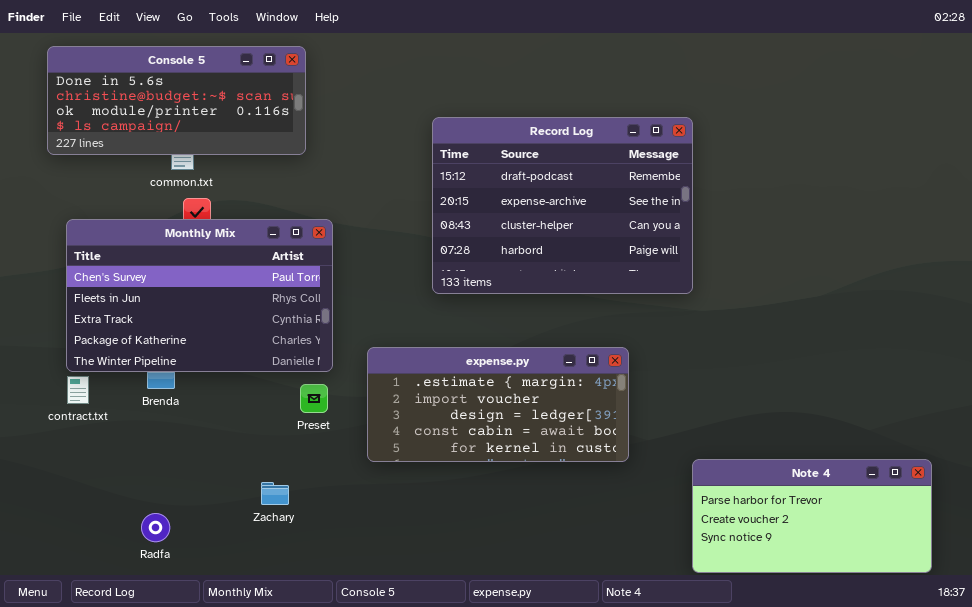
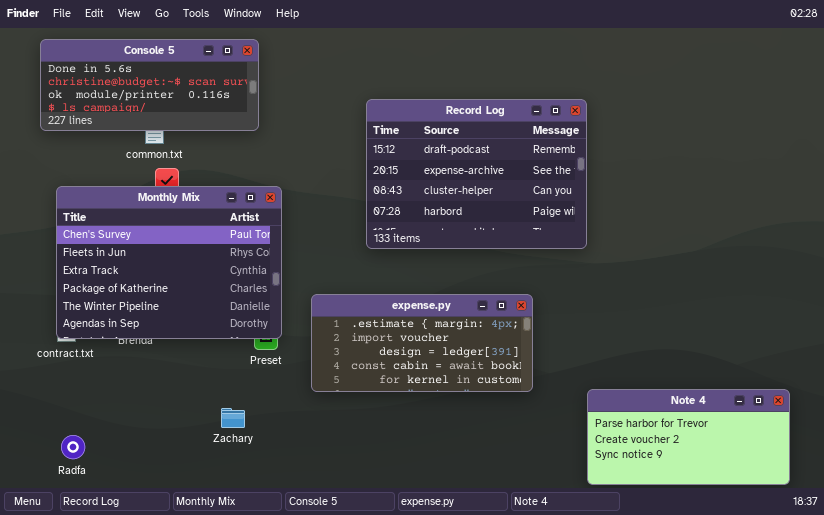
Monthly Mix: [66,219,333,372] -> [56,186,282,339], resized
Radfa: [141,513,170,542] -> [61,435,85,459], moved

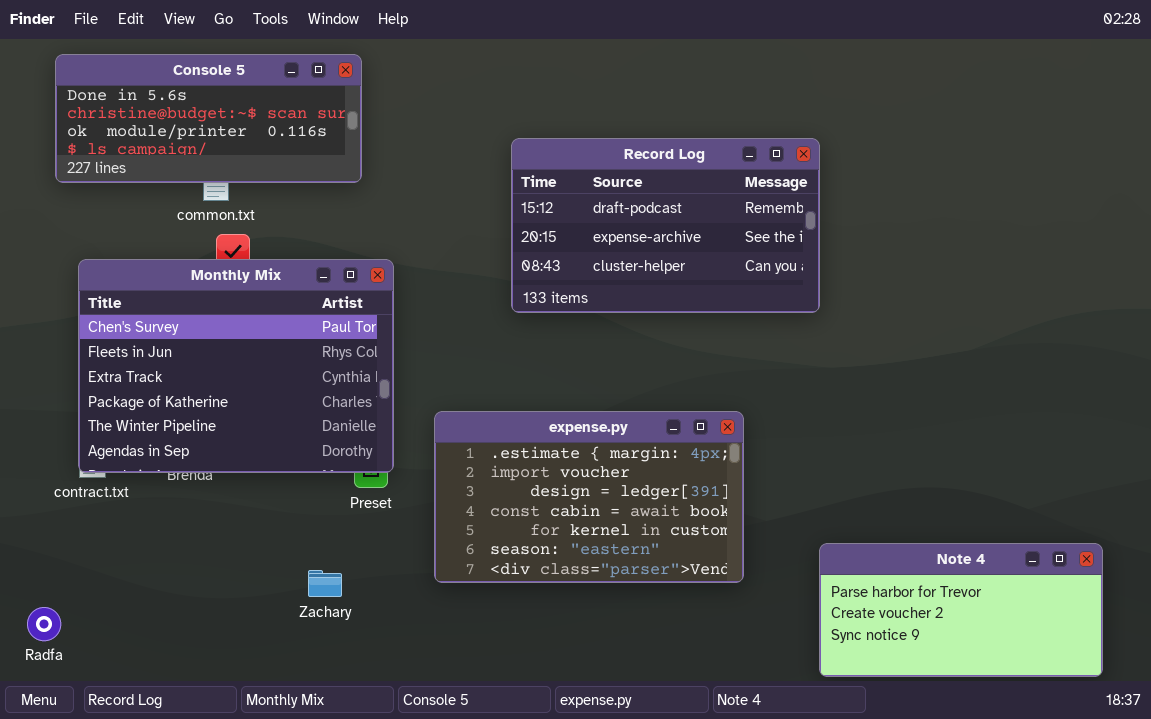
Record Log: [366,99,587,249] -> [511,138,820,313], resized
expense.py: [311,294,533,392] -> [434,411,744,583], resized
Radfa: [61,435,85,459] -> [27,607,61,641], moved

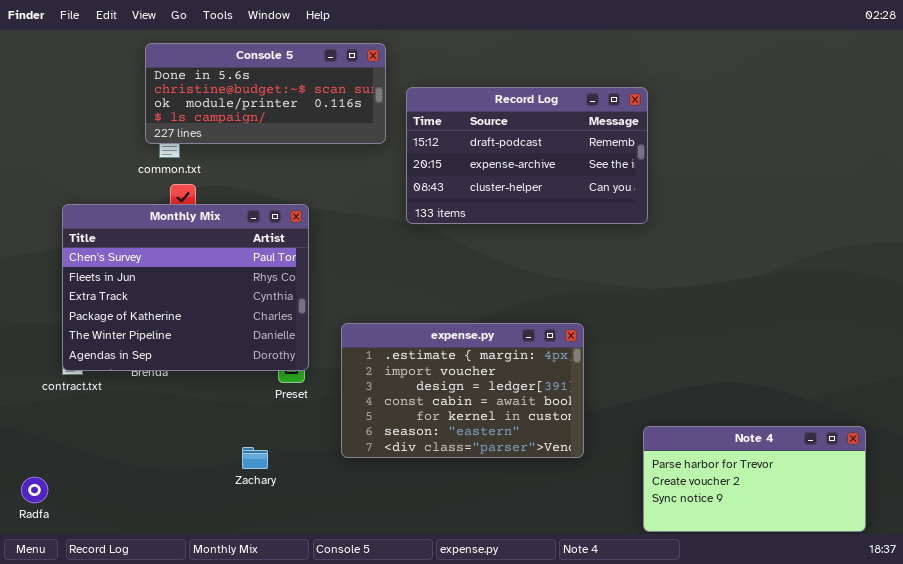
Console 5: [55,54,362,183] -> [145,43,386,144], moved
Record Log: [511,138,820,313] -> [406,87,648,224], moved

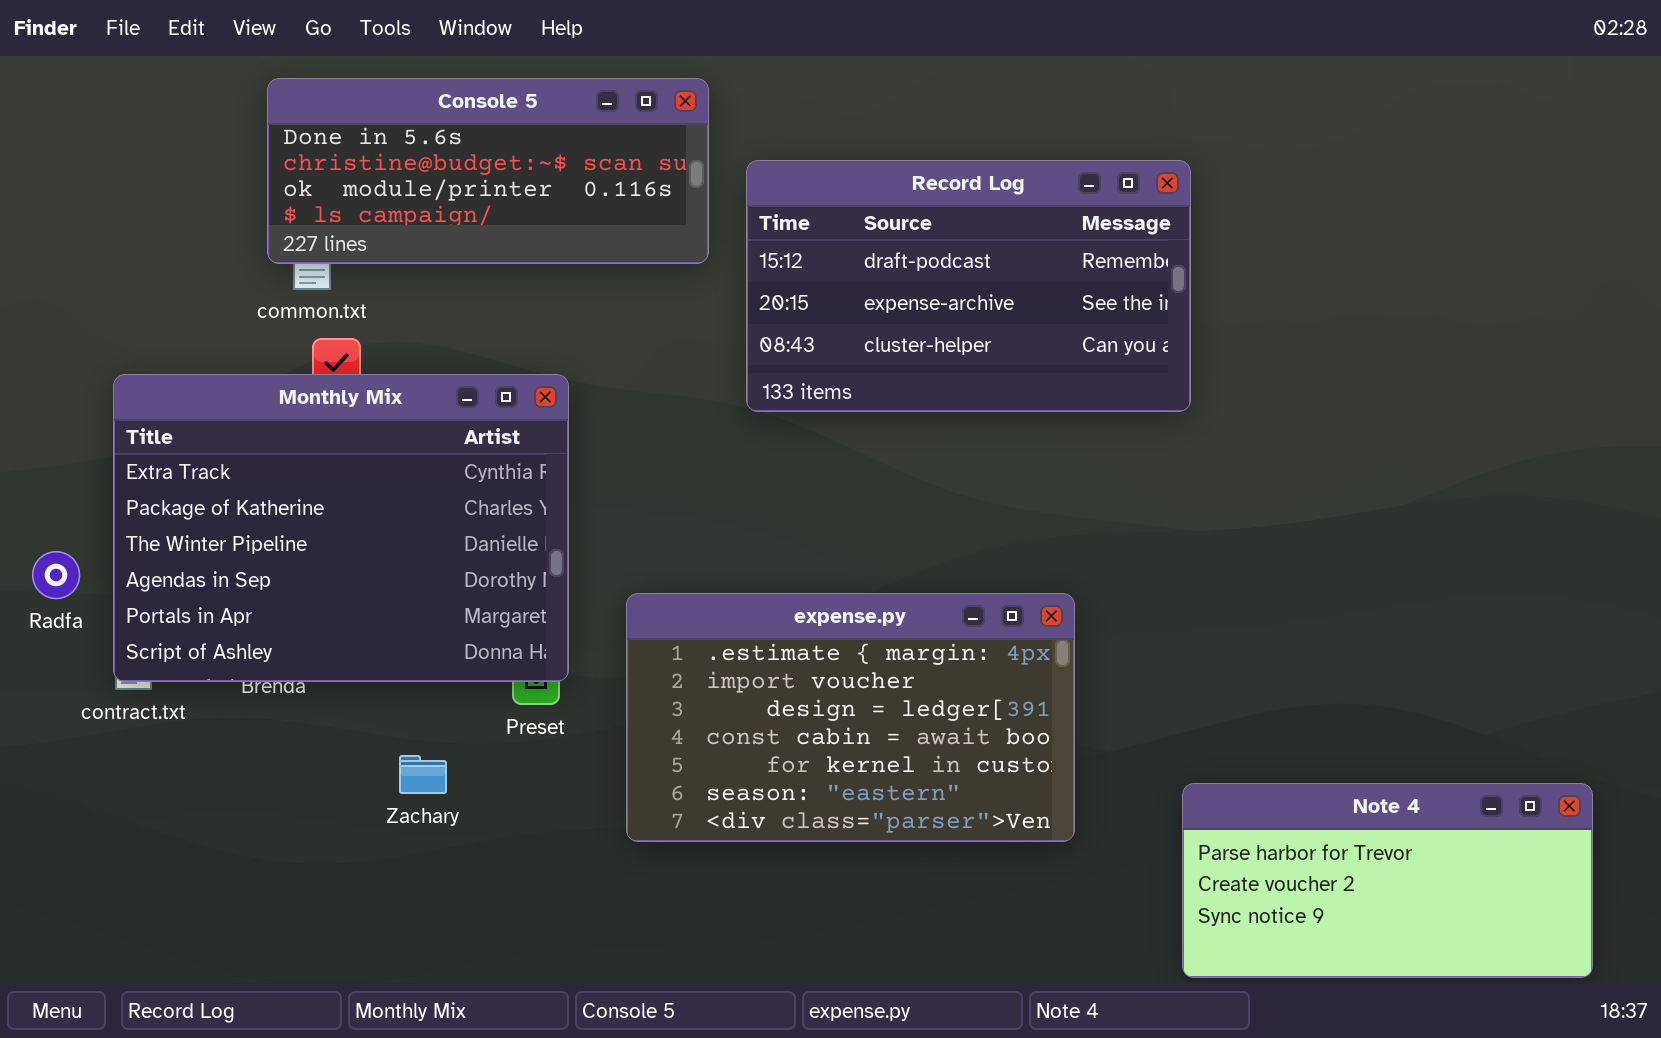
Monthly Mix: [62,204,309,371] -> [113,374,569,682], scrolled down 2 rows
Zachary: [242,447,268,469] -> [399,755,447,794], moved
Radfa: [21,477,48,503] -> [32,551,80,599], moved

